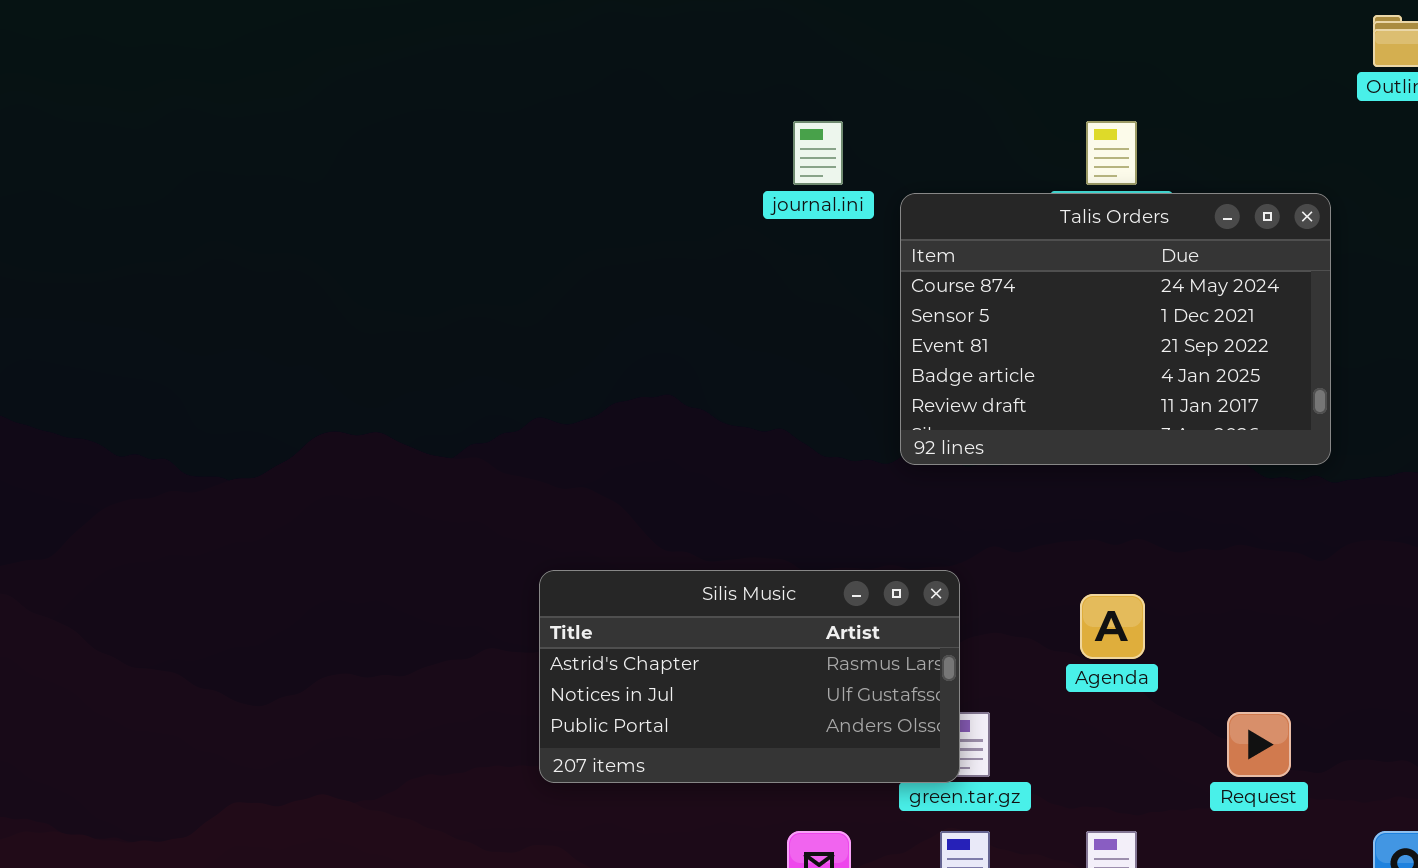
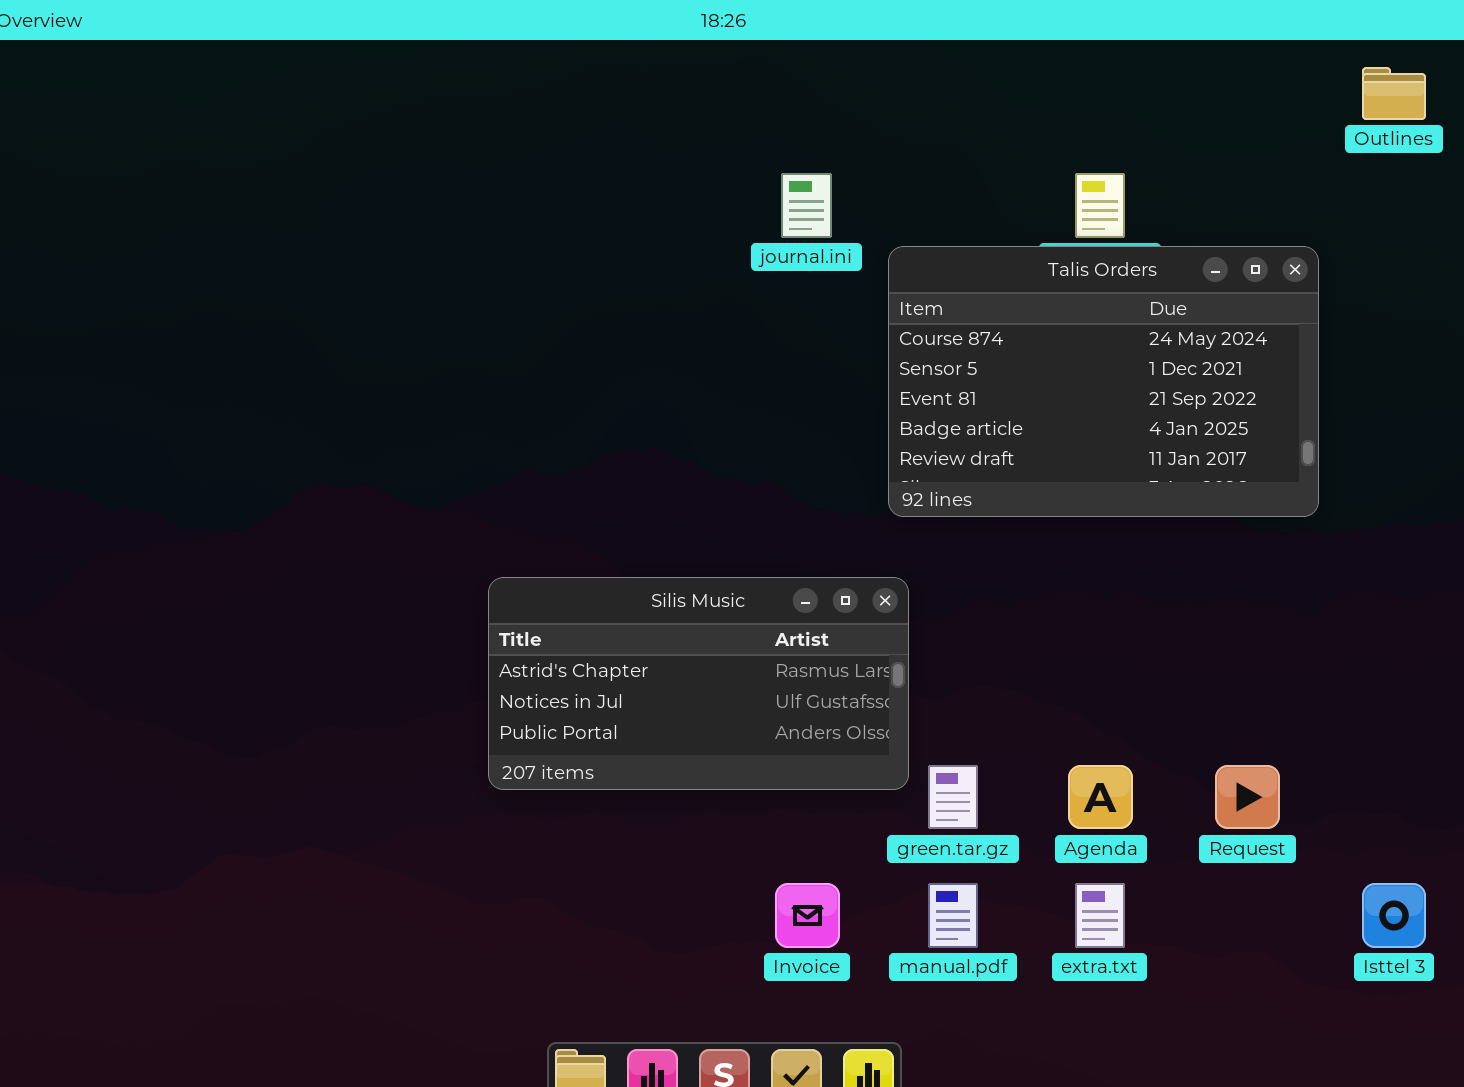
Silis Music: [539,570,960,783] -> [488,577,909,790], moved
Agenda: [1080,594,1145,659] -> [1068,765,1133,829], moved

